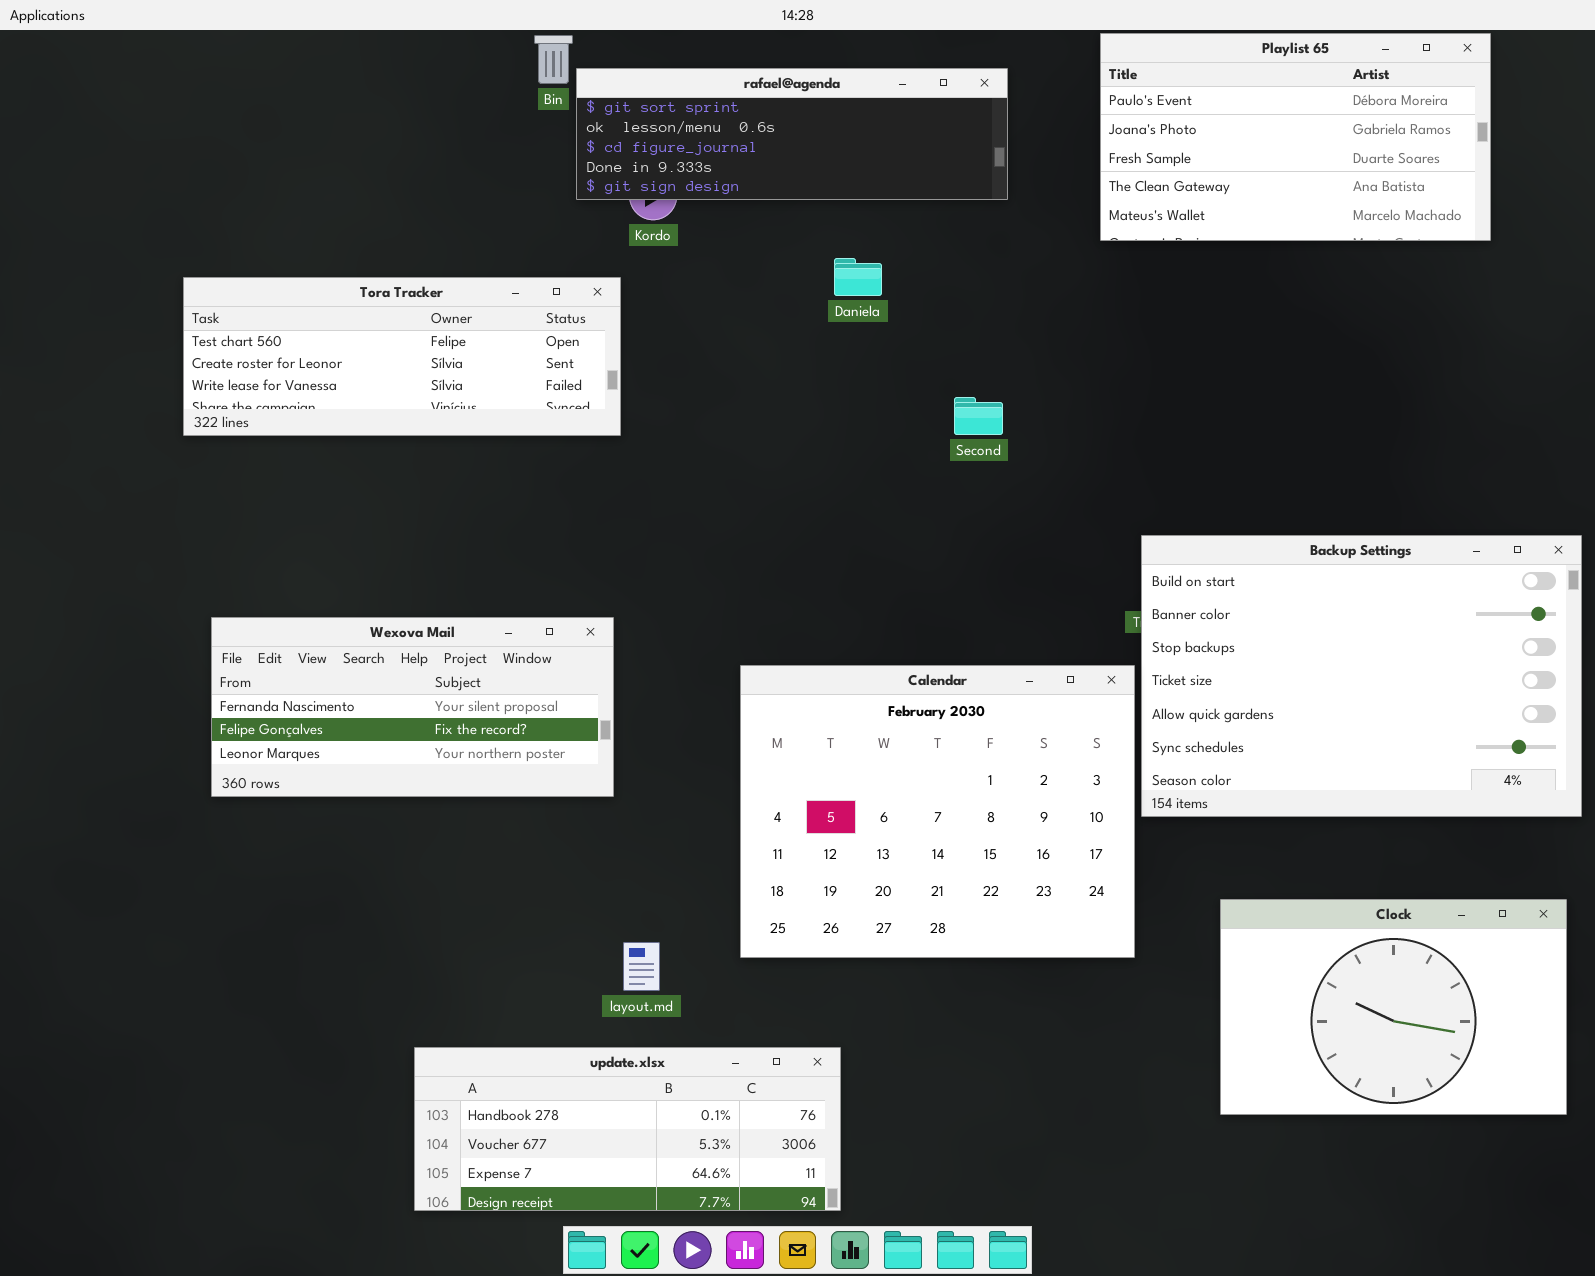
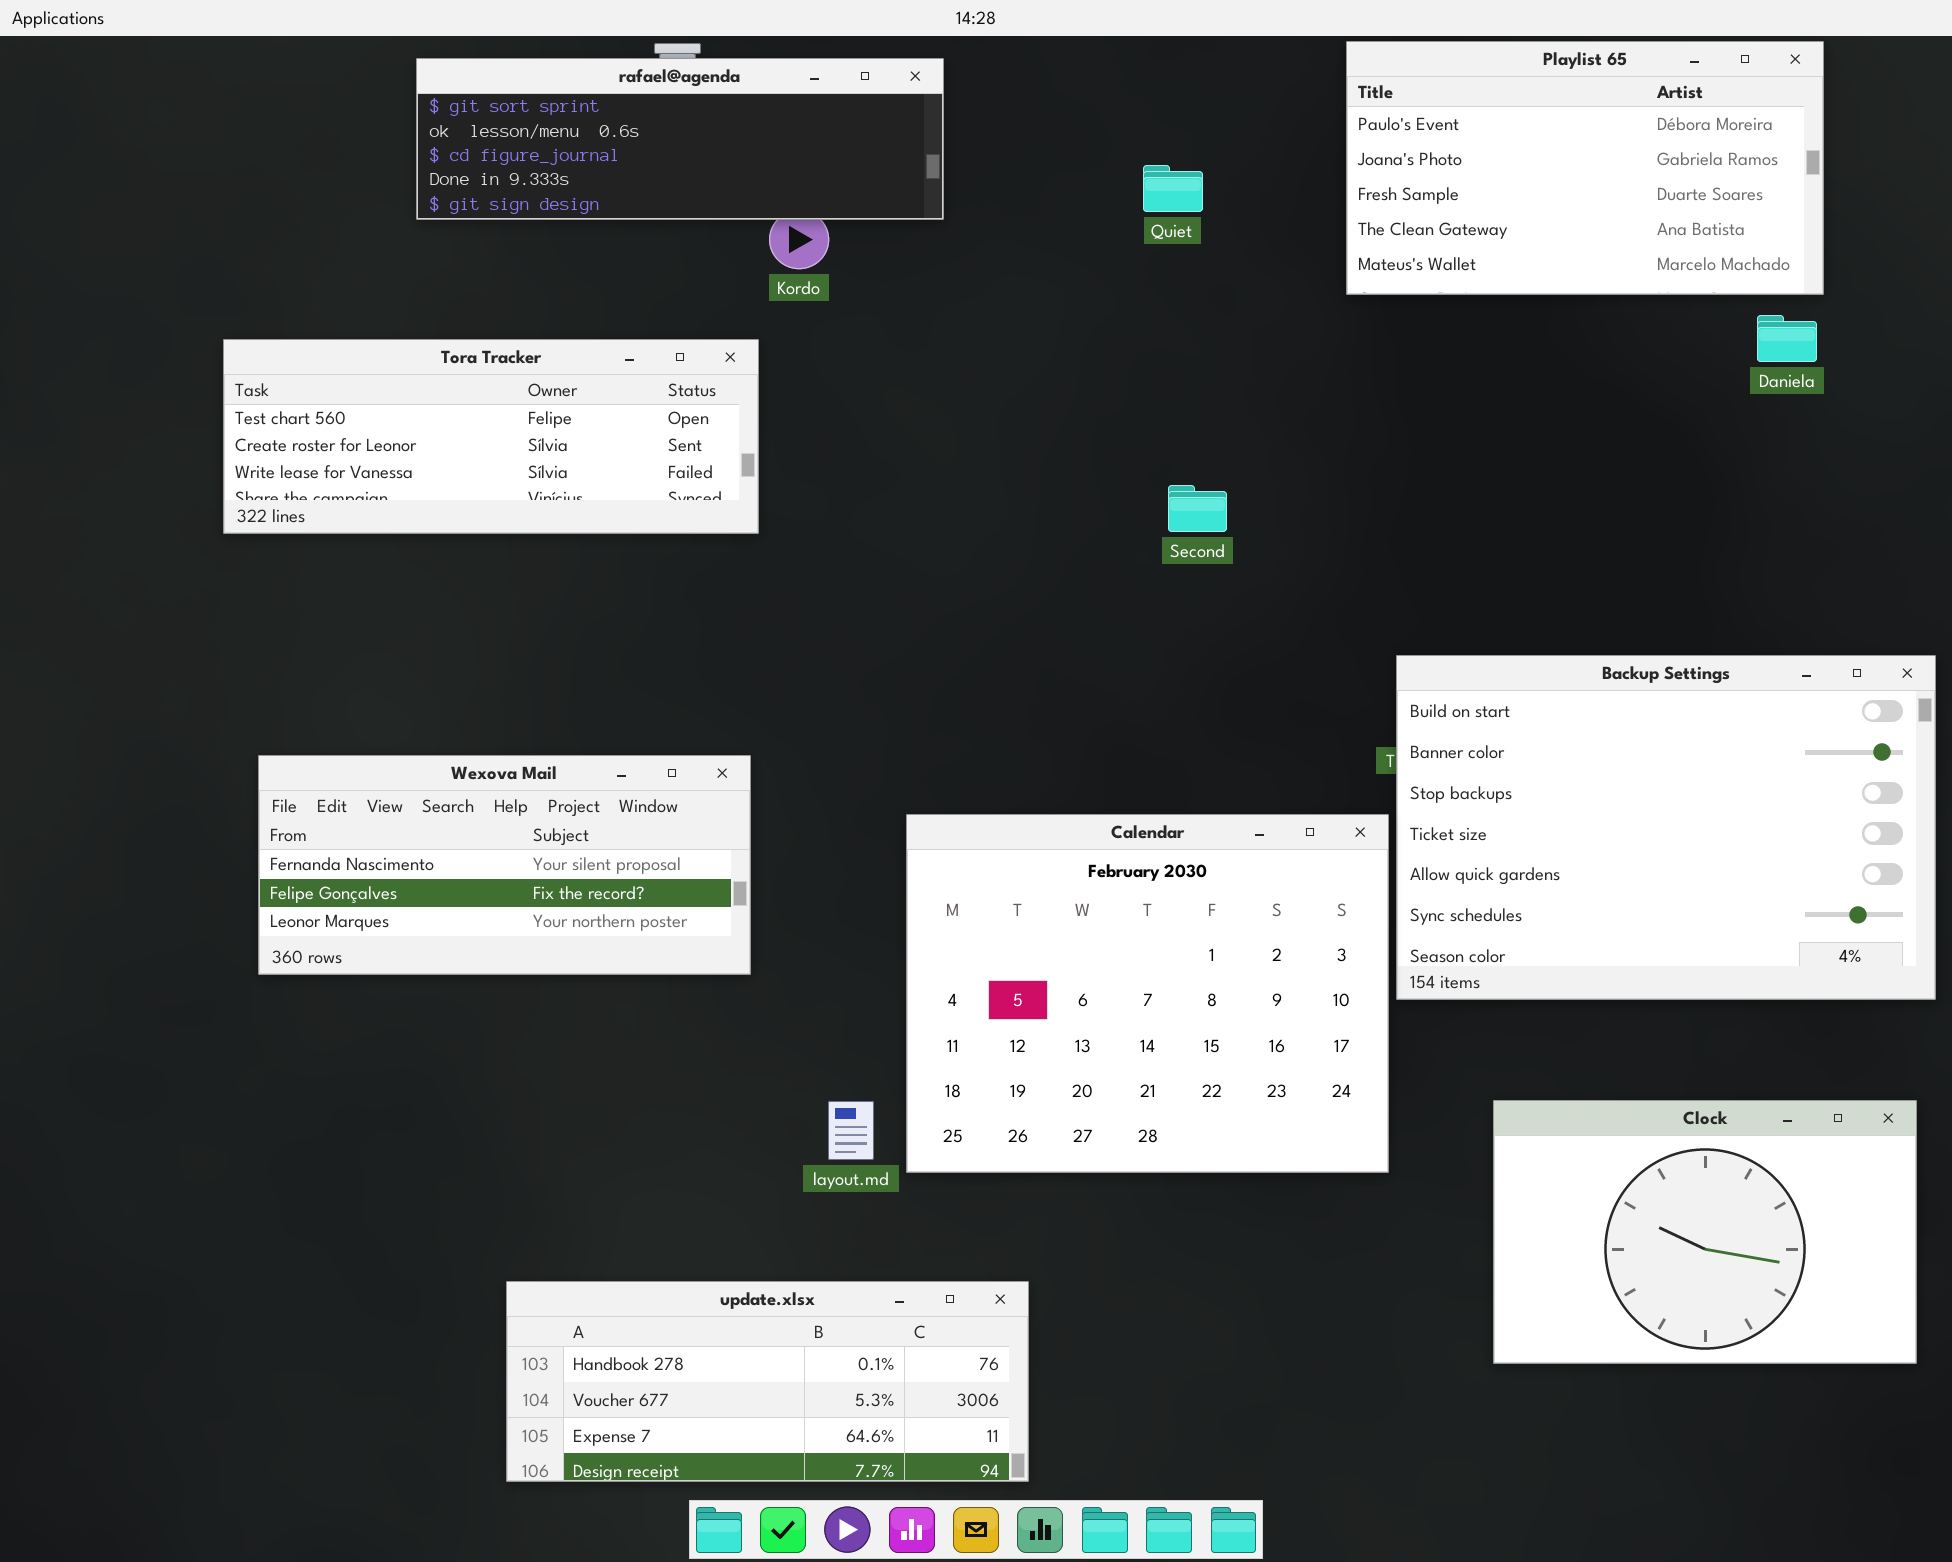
rafael@agenda: [576,68,1008,200] -> [416,58,944,220], moved
Daniela: [834,258,882,296] -> [1757,315,1817,362], moved
layout.md: [623,942,660,991] -> [828,1101,874,1160], moved

